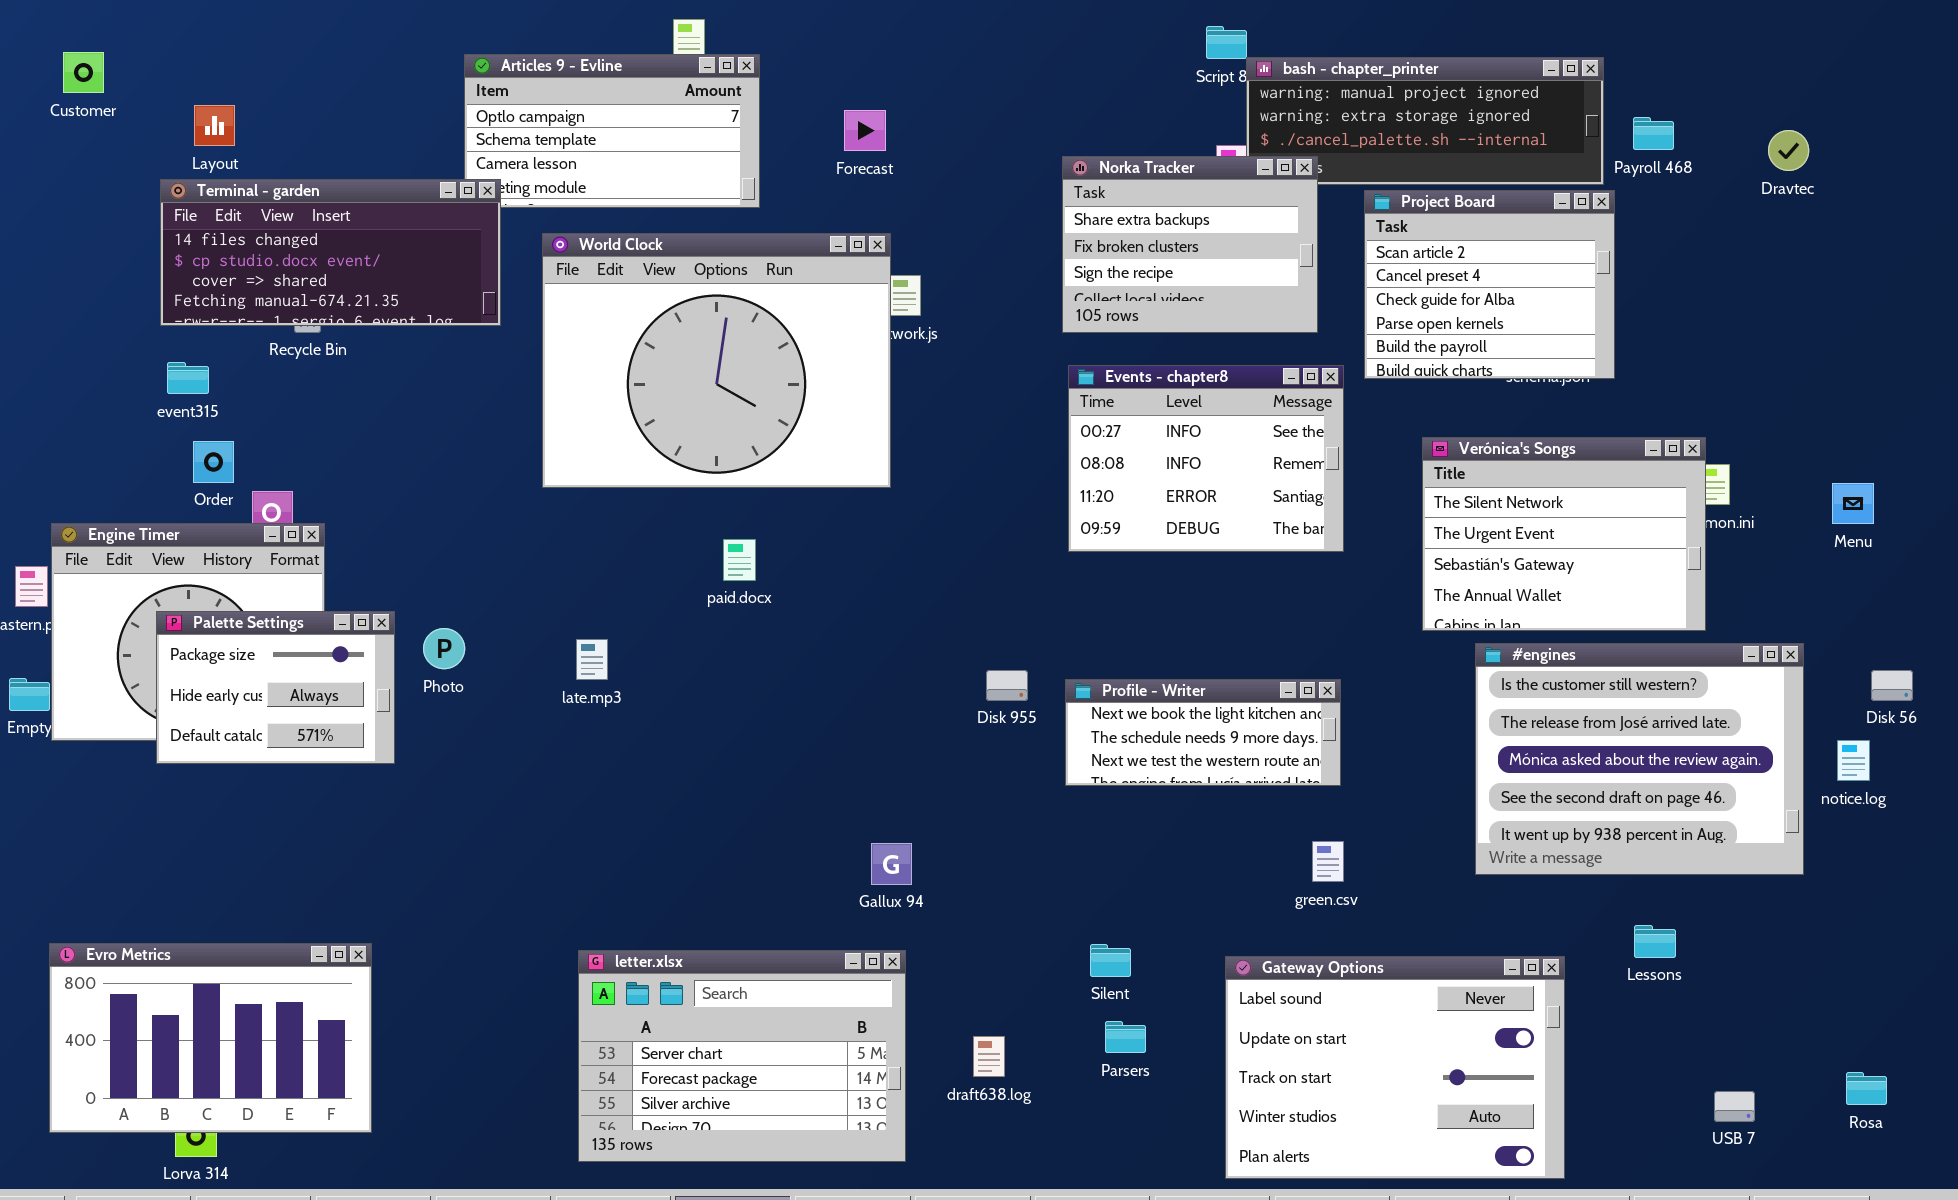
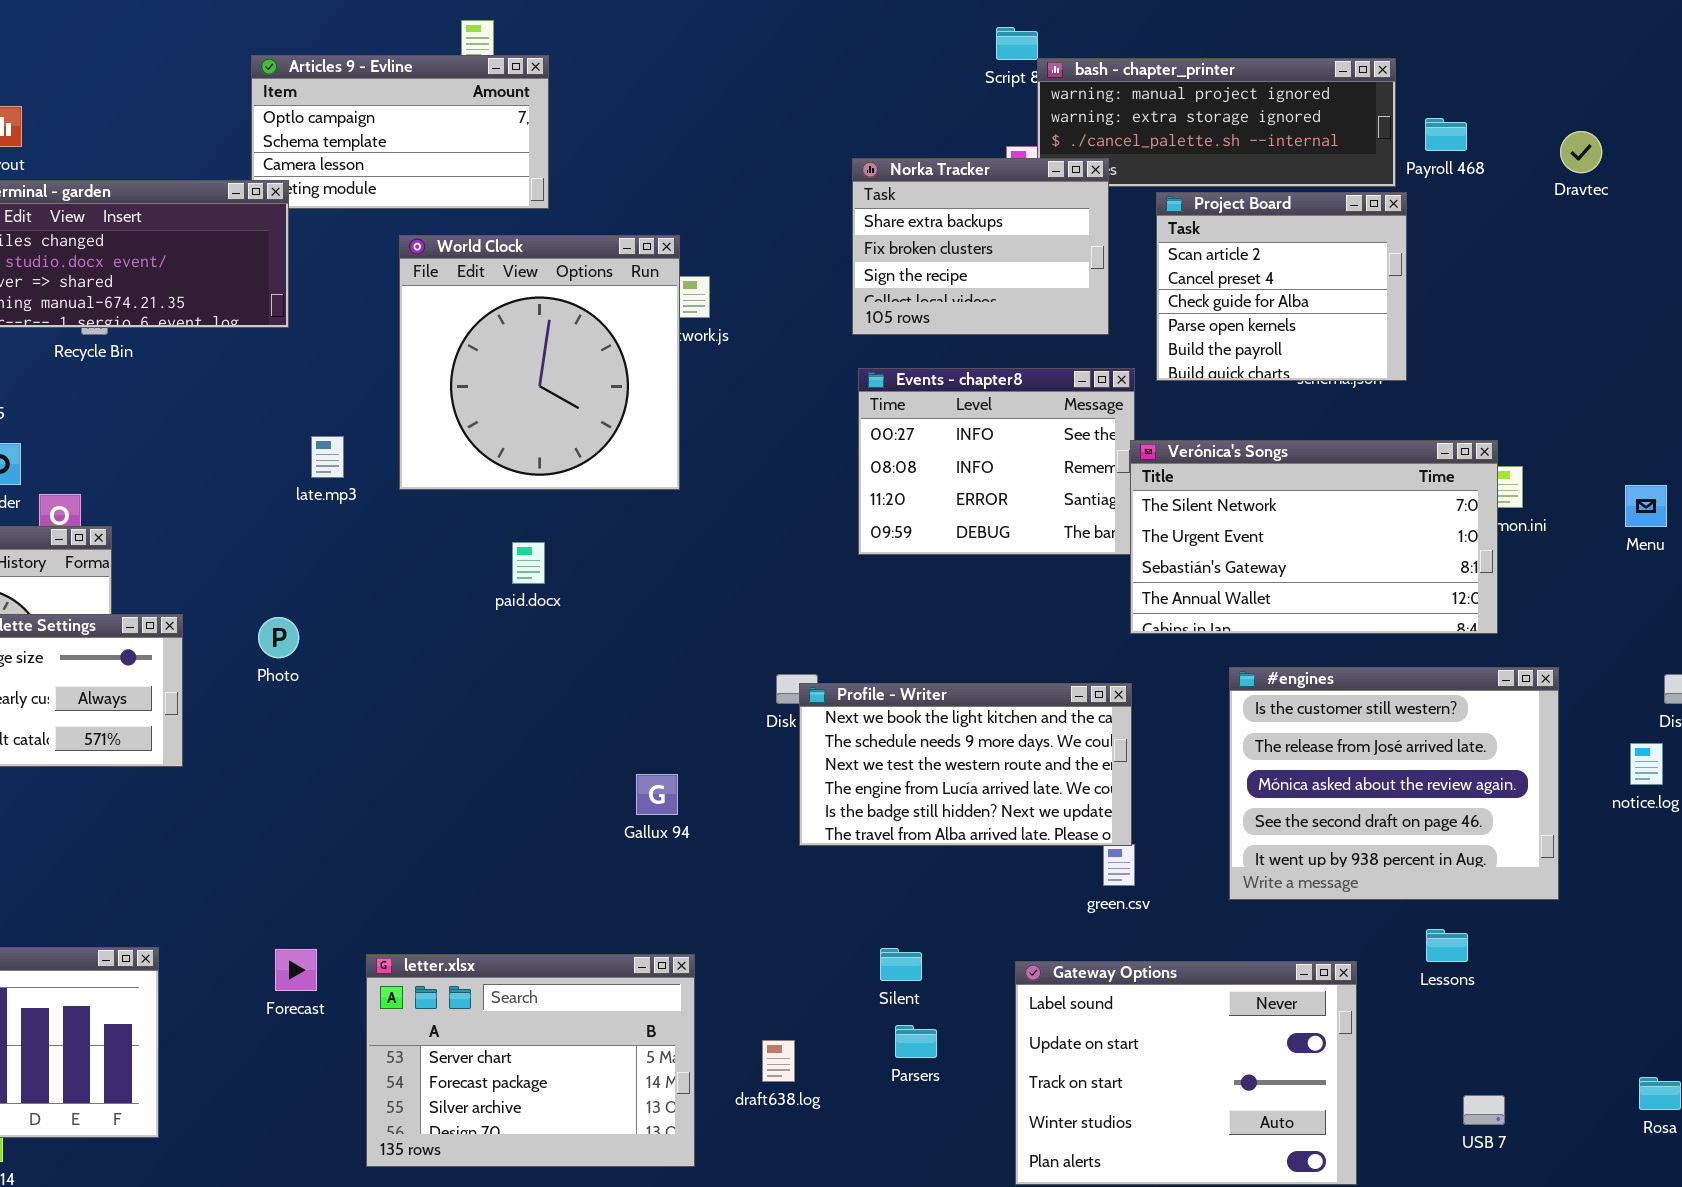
Forecast: [844,110,886,151] -> [275,949,317,991], moved
World Clock: [542,233,891,488] -> [399,235,680,490], resized
Verónica's Songs: [1422,437,1706,631] -> [1130,440,1498,634], resized
Photo: [423,628,465,669] -> [258,617,299,658], moved
late.mp3: [576,639,608,680] -> [311,436,344,478], moved
#engines: [1475,643,1804,875] -> [1229,667,1559,900], moved
Profile - Writer: [1065,679,1341,786] -> [799,683,1132,846], resized
Gallux 94: [871,843,912,885] -> [636,774,678,815], moved
USB 7: [1714,1091,1755,1122] -> [1463,1095,1505,1125], moved

